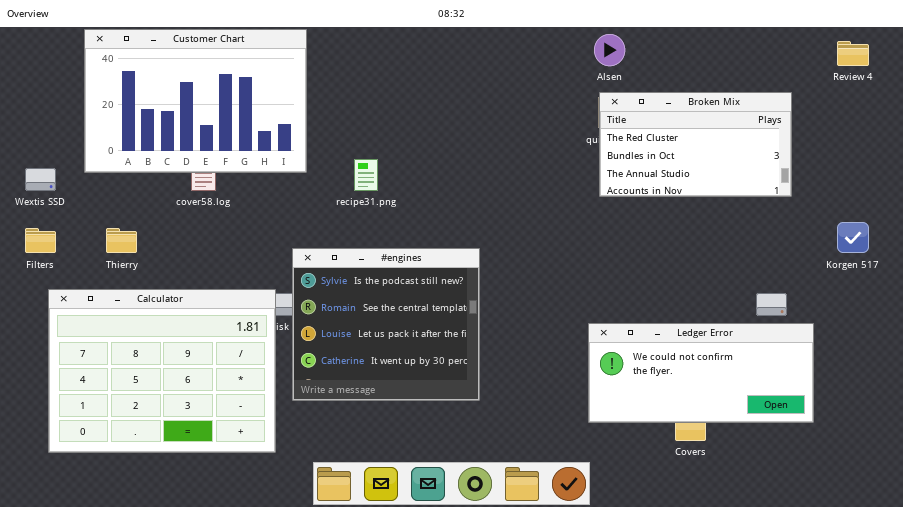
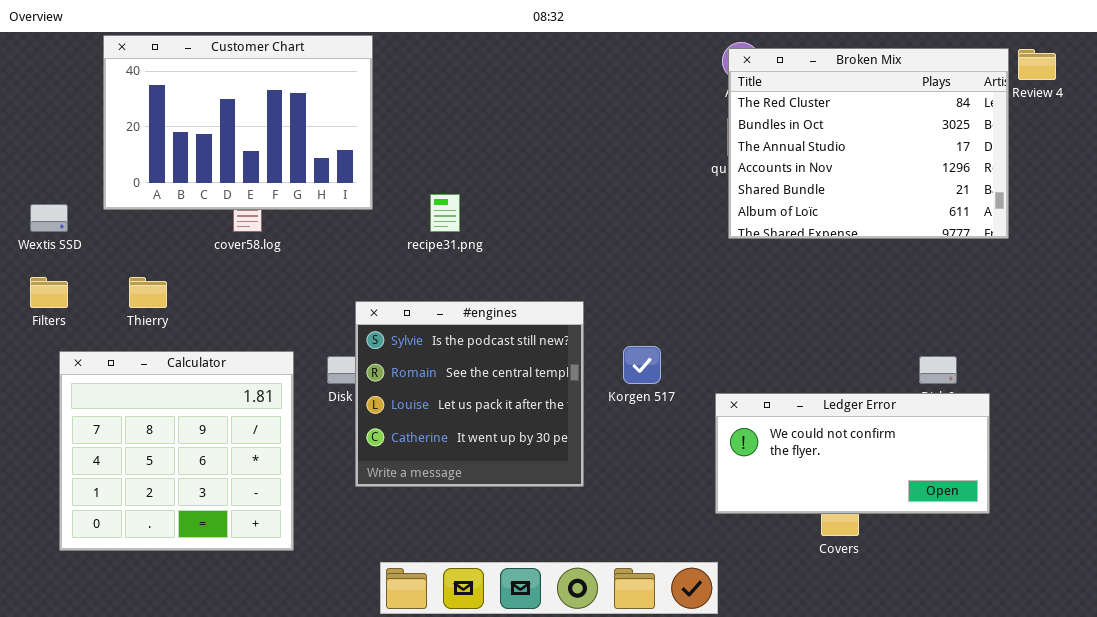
Broken Mix: [599,92,792,197] -> [728,48,1009,239], resized
Korgen 517: [837,222,869,253] -> [623,346,661,384], moved
Calculator: [48,289,276,453] -> [59,351,294,551], resized

